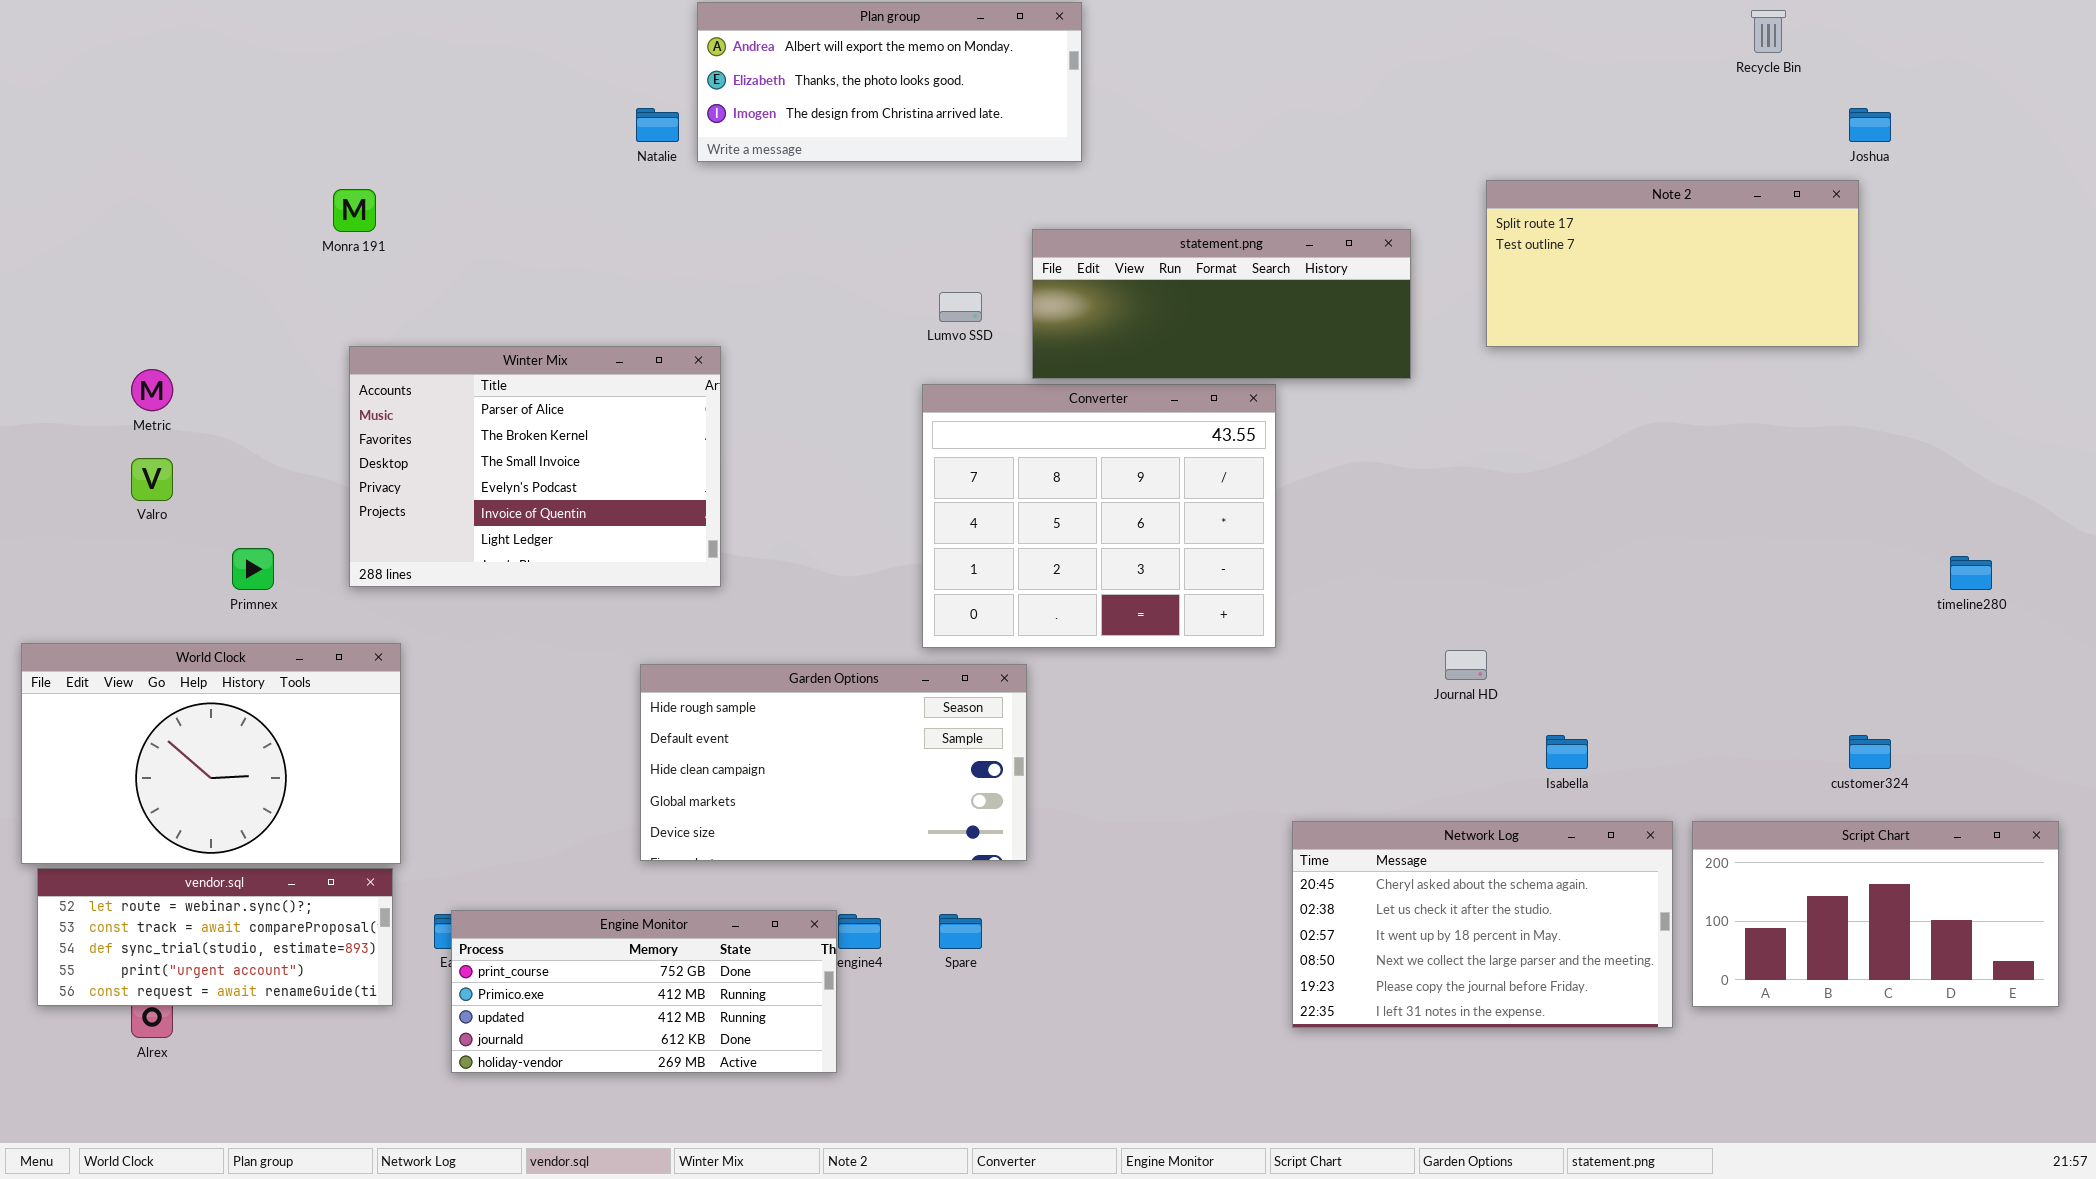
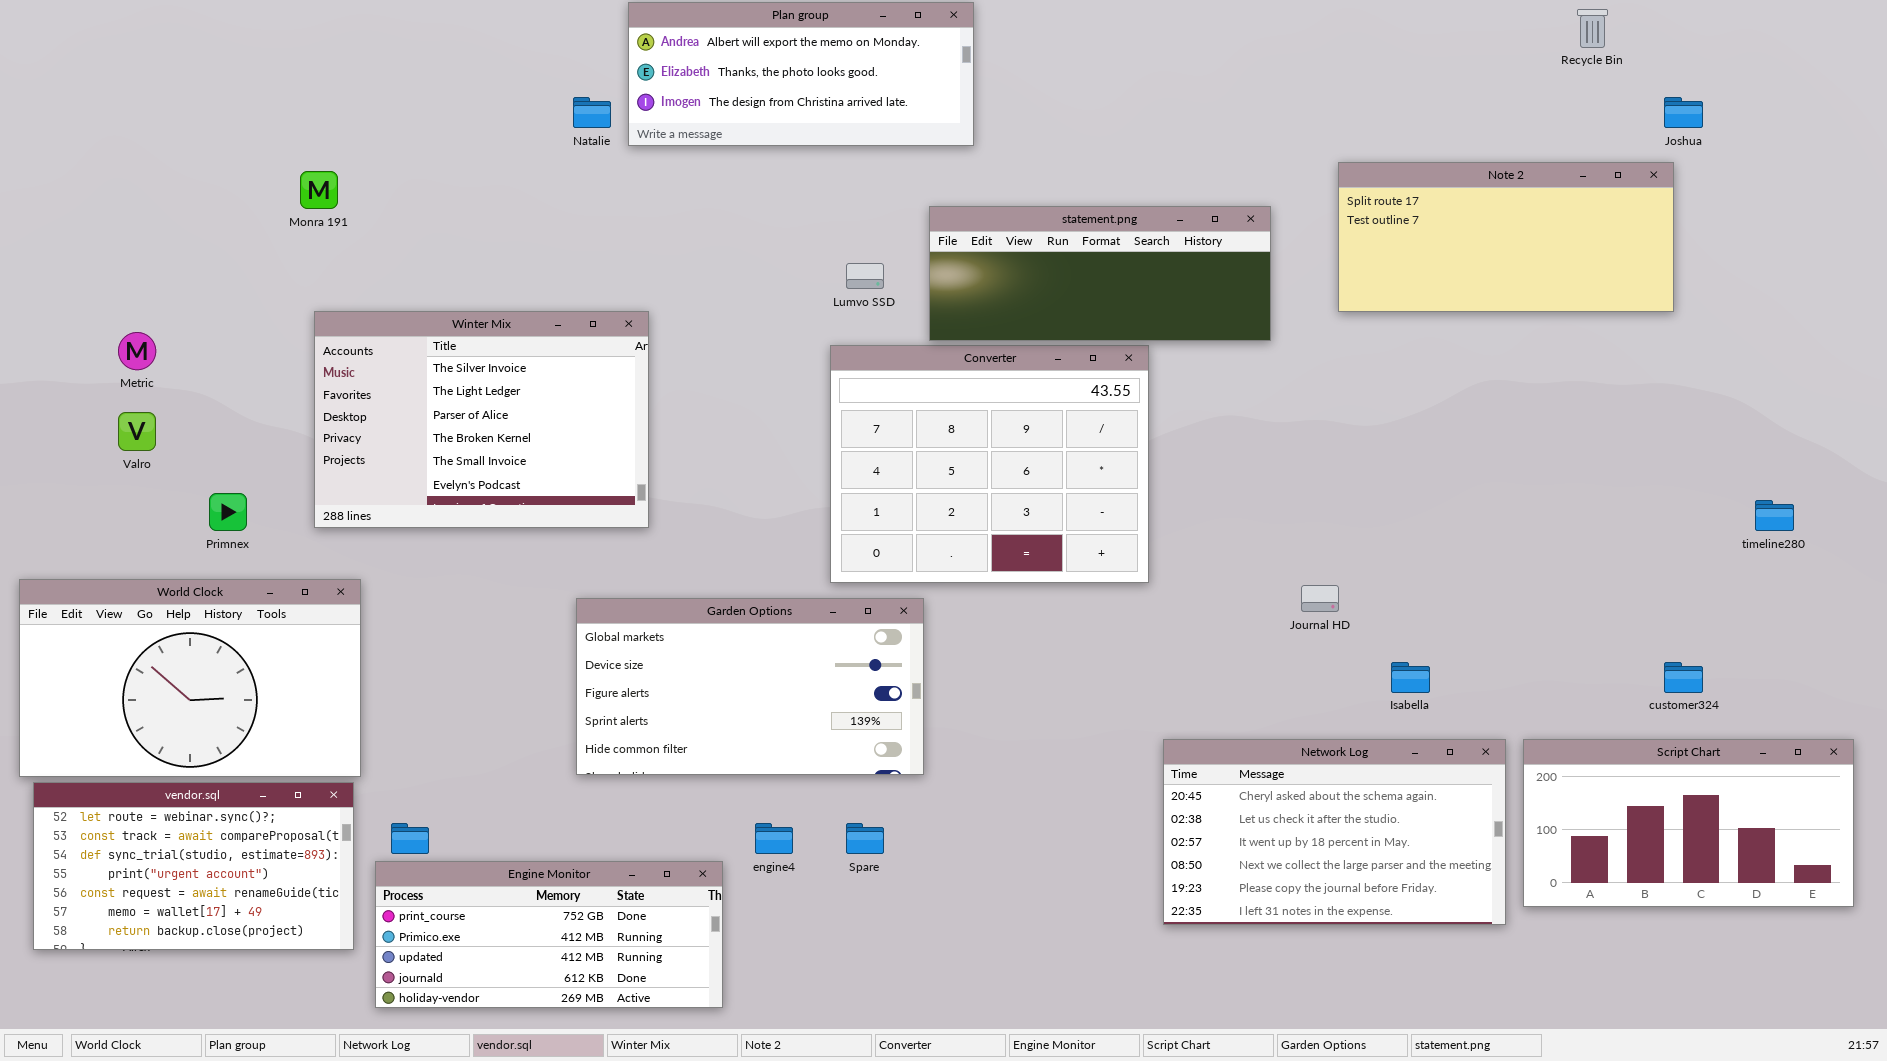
Winter Mix: [349,346,721,587] -> [314,311,649,528], scrolled up 2 rows
Garden Options: [640,664,1027,861] -> [576,598,924,775], scrolled down 3 rows
vendor.sql: [37,868,393,1006] -> [33,782,354,950], resized
Engine Monitor: [451,910,837,1073] -> [375,861,723,1008], moved

